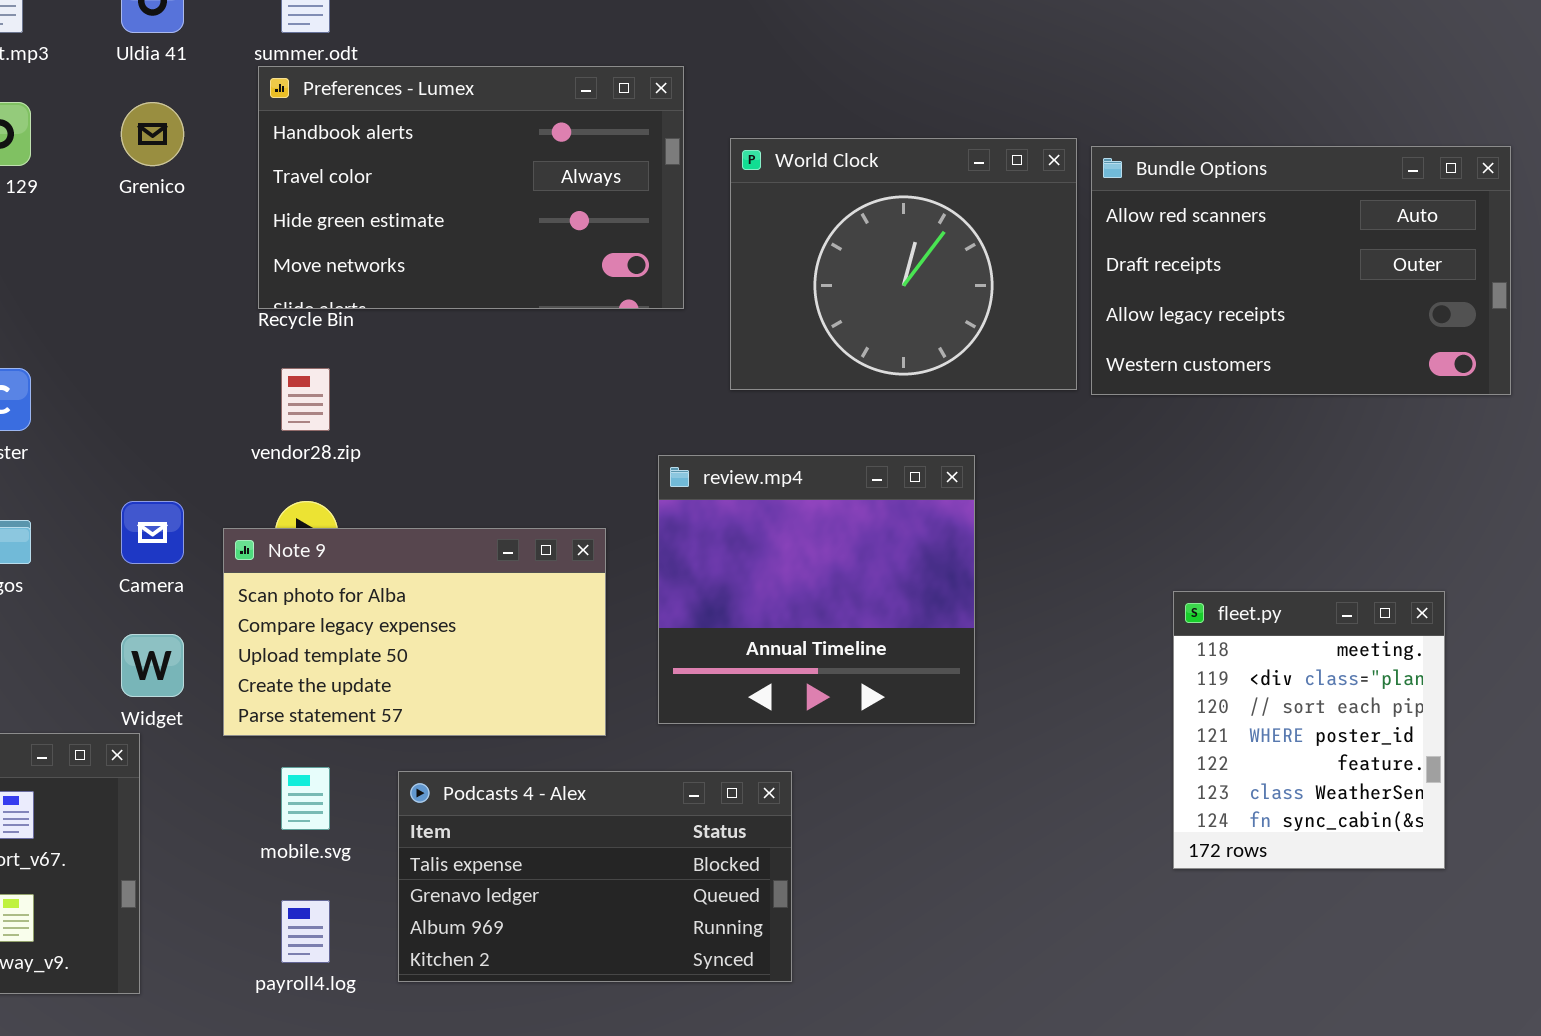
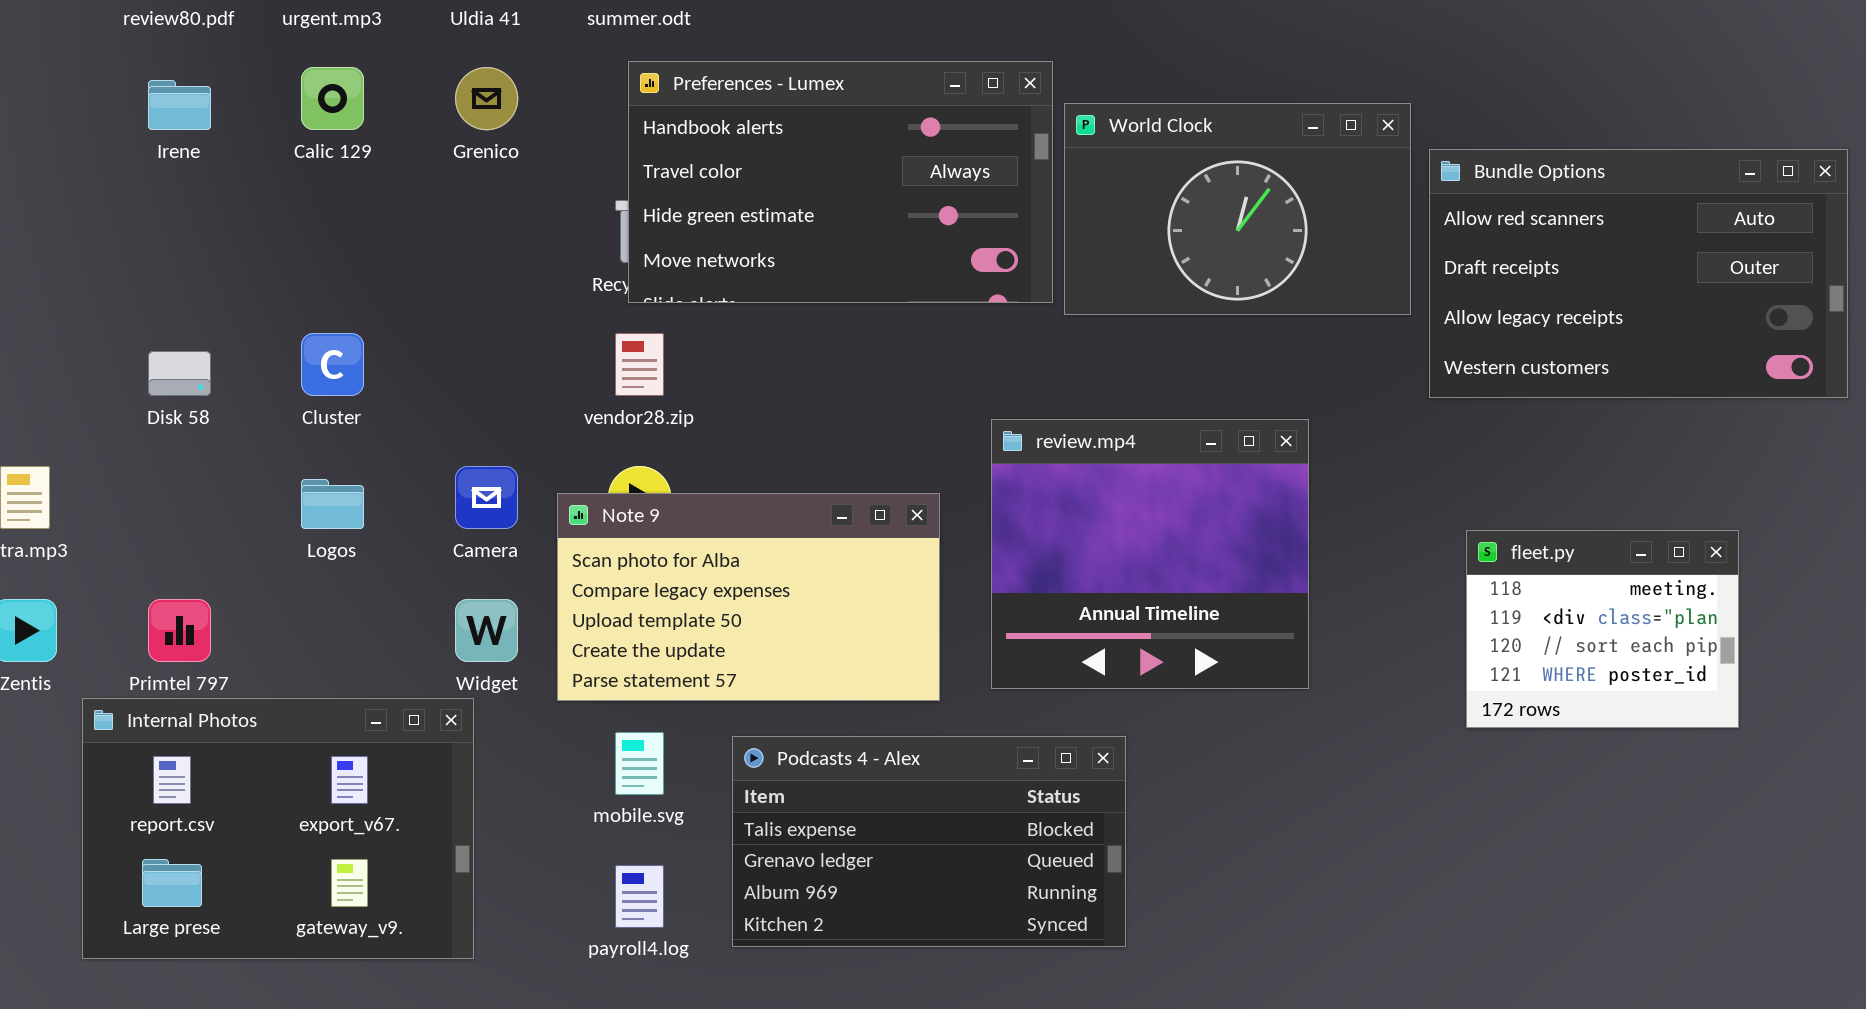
Preferences - Lumex: [258,66,684,309] -> [628,61,1053,303], moved
World Clock: [730,138,1077,390] -> [1064,103,1411,315], resized
Bundle Options: [1091,146,1511,395] -> [1429,149,1848,398], moved
fleet.py: [1173,591,1445,869] -> [1466,530,1739,728], moved, resized

